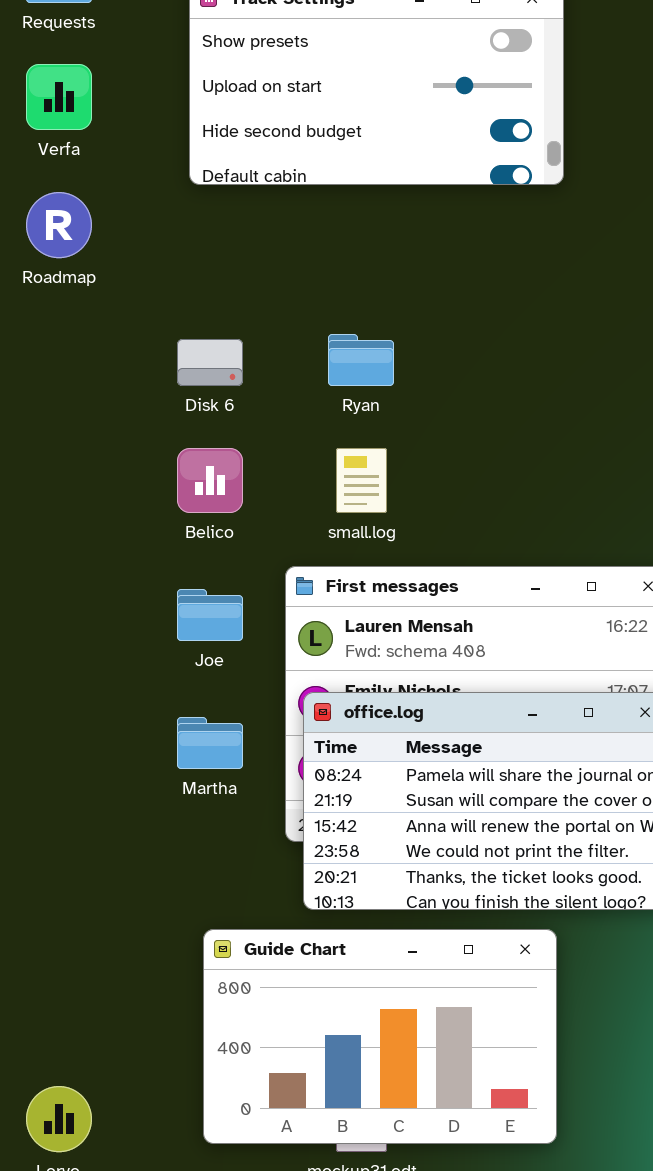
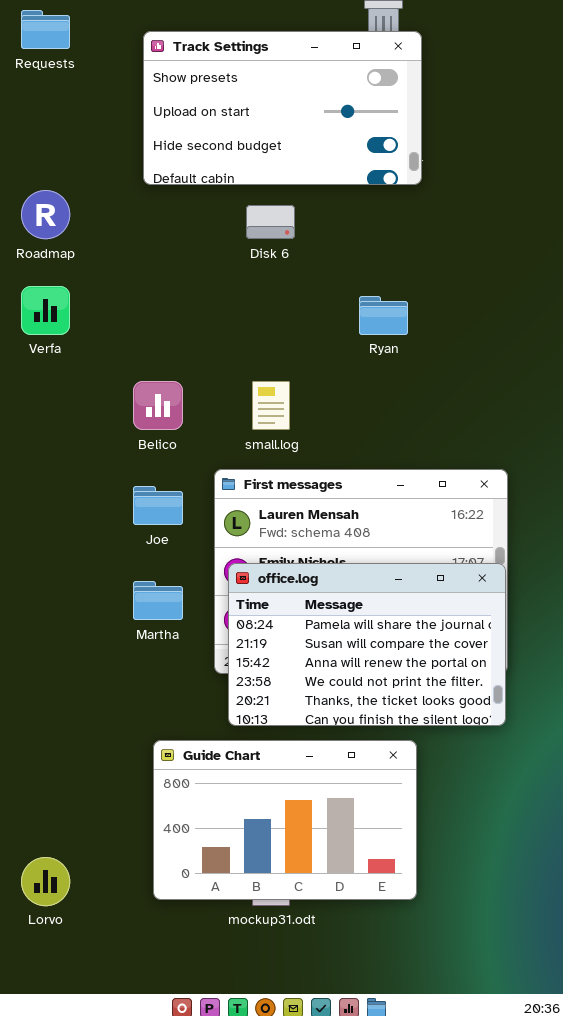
Verfa: [26,64,92,130] -> [21,286,70,335], moved
Ryan: [328,334,394,386] -> [359,296,408,335], moved
Disk 6: [177,339,243,386] -> [246,205,295,239], moved

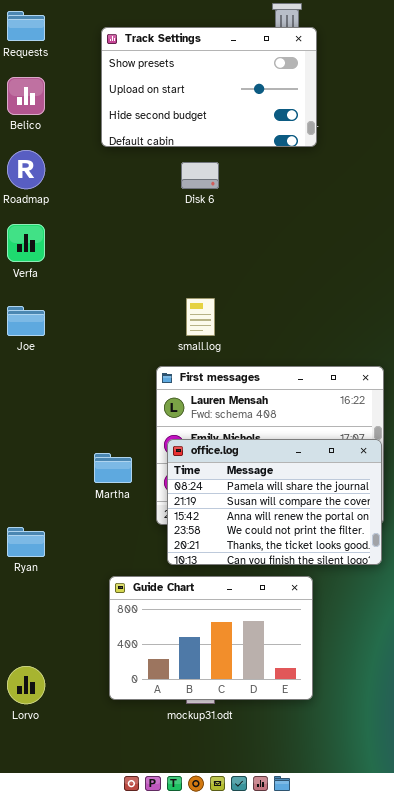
Ryan: [359,296,408,335] -> [7,527,45,557], moved
Belico: [133,381,183,430] -> [7,77,45,115], moved
Joe: [133,486,183,525] -> [7,306,45,336], moved

